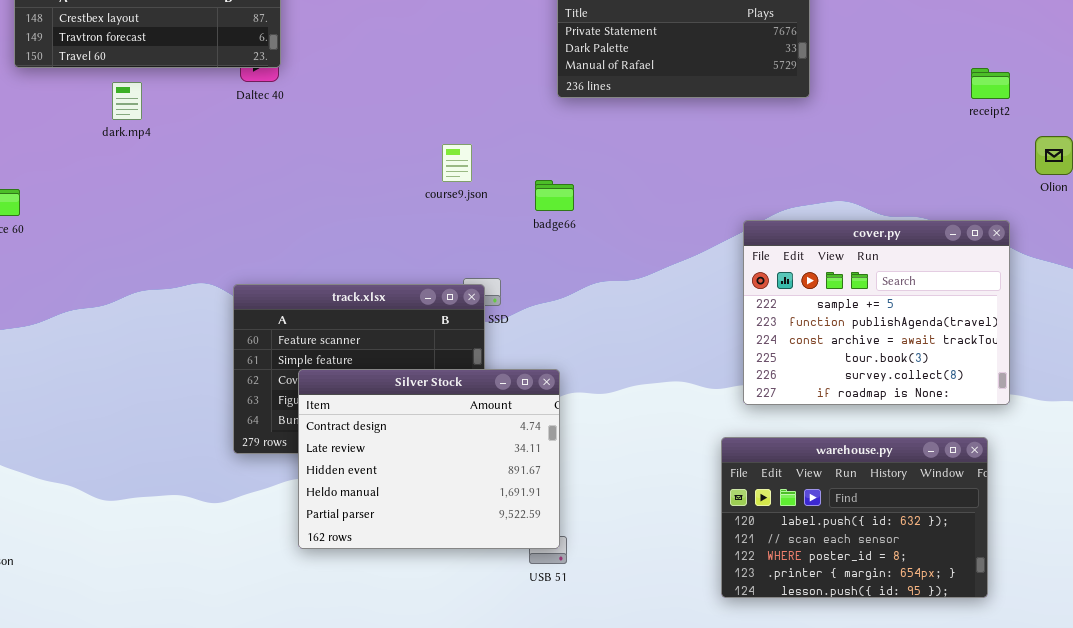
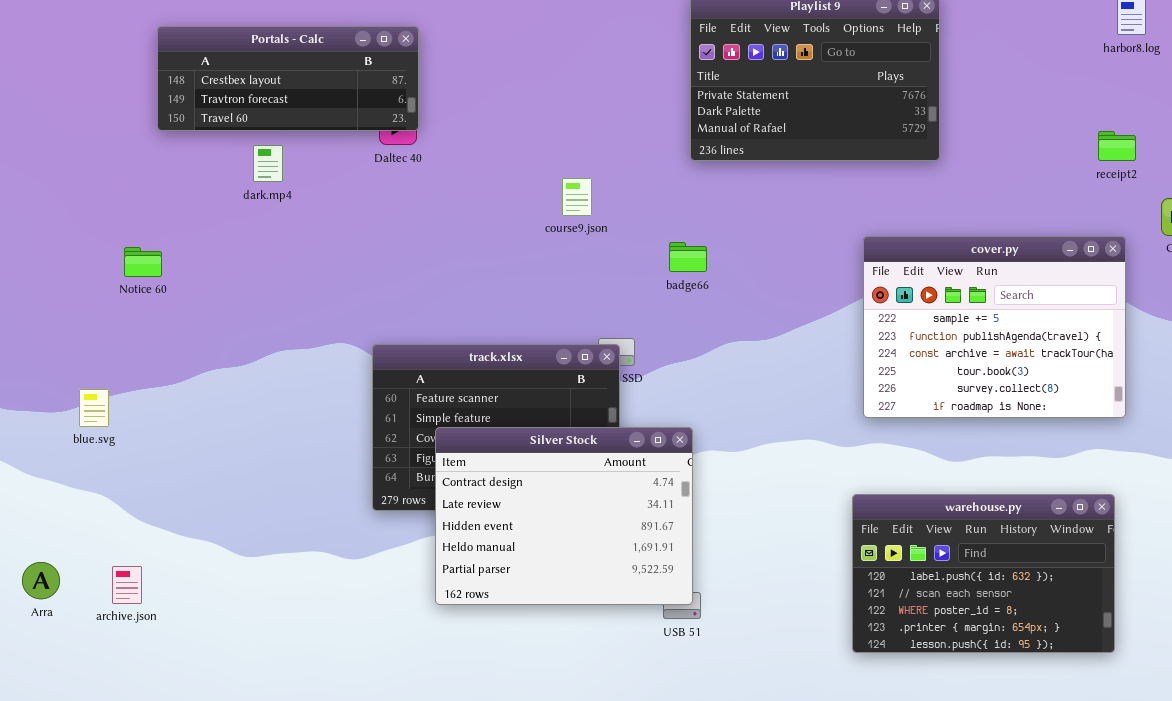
course9.json: [442,144,472,182] -> [562,178,592,216], moved
cover.py: [743,220,1010,405] -> [863,236,1126,418], moved

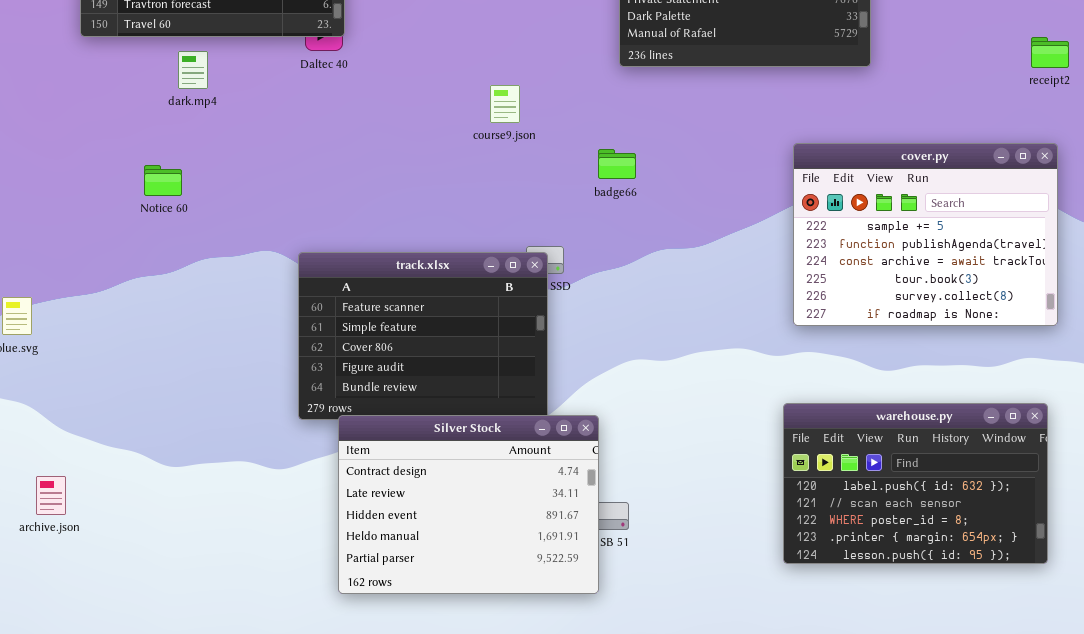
Notice 60: [124,247,162,277] -> [144,165,182,196], moved
Silver Stock: [435,427,693,605] -> [338,415,599,594], moved

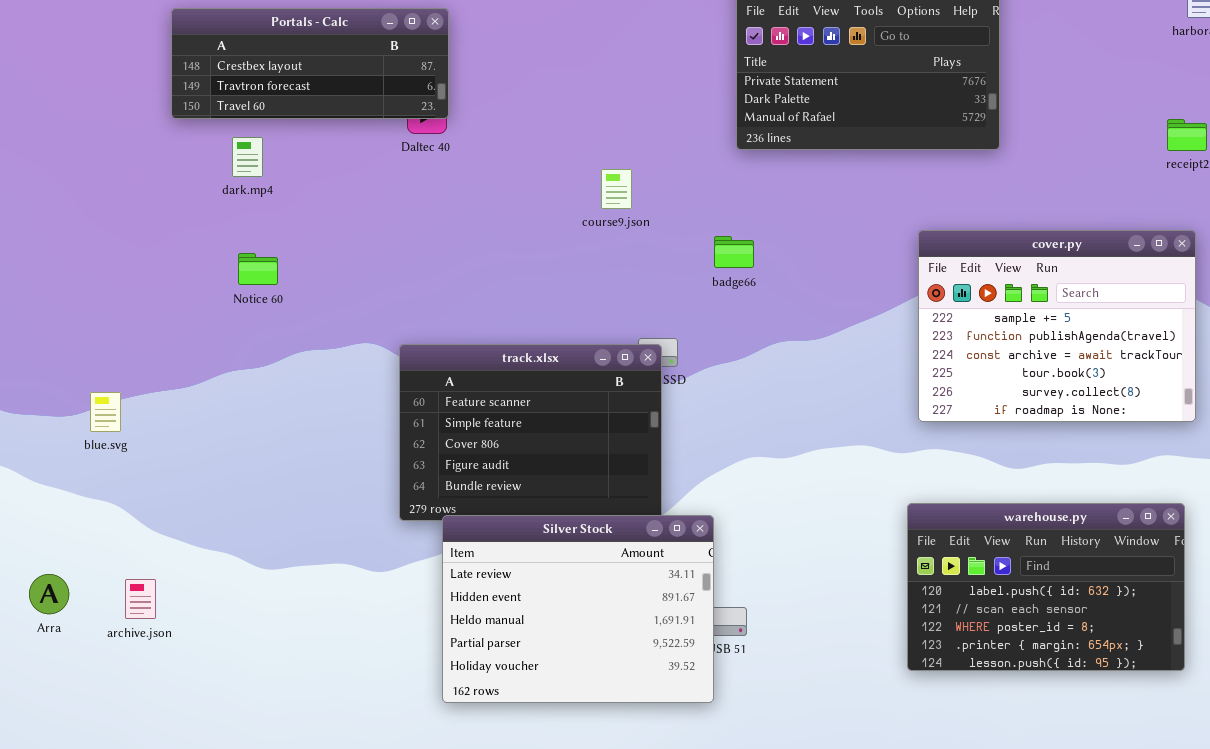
dark.mp4: [178,51,208,89] -> [232,137,263,177], moved
Silver Stock: [338,415,599,594] -> [442,515,714,703], scrolled down 1 row

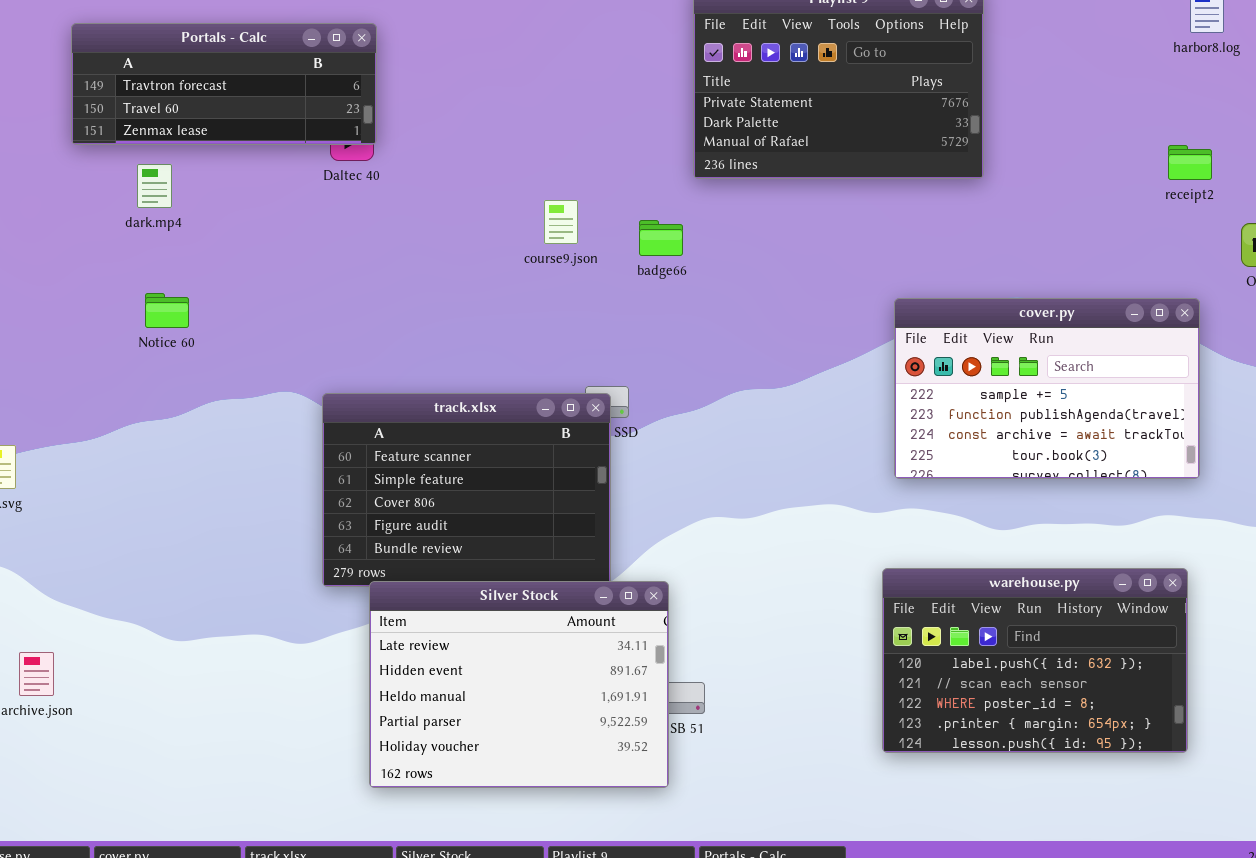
Portals - Calc: [171,8,449,119] -> [71,23,377,145], scrolled down 1 row
cover.py: [918,230,1196,422] -> [894,298,1200,479], resized
badge66: [714,236,754,268] -> [639,220,683,256], moved

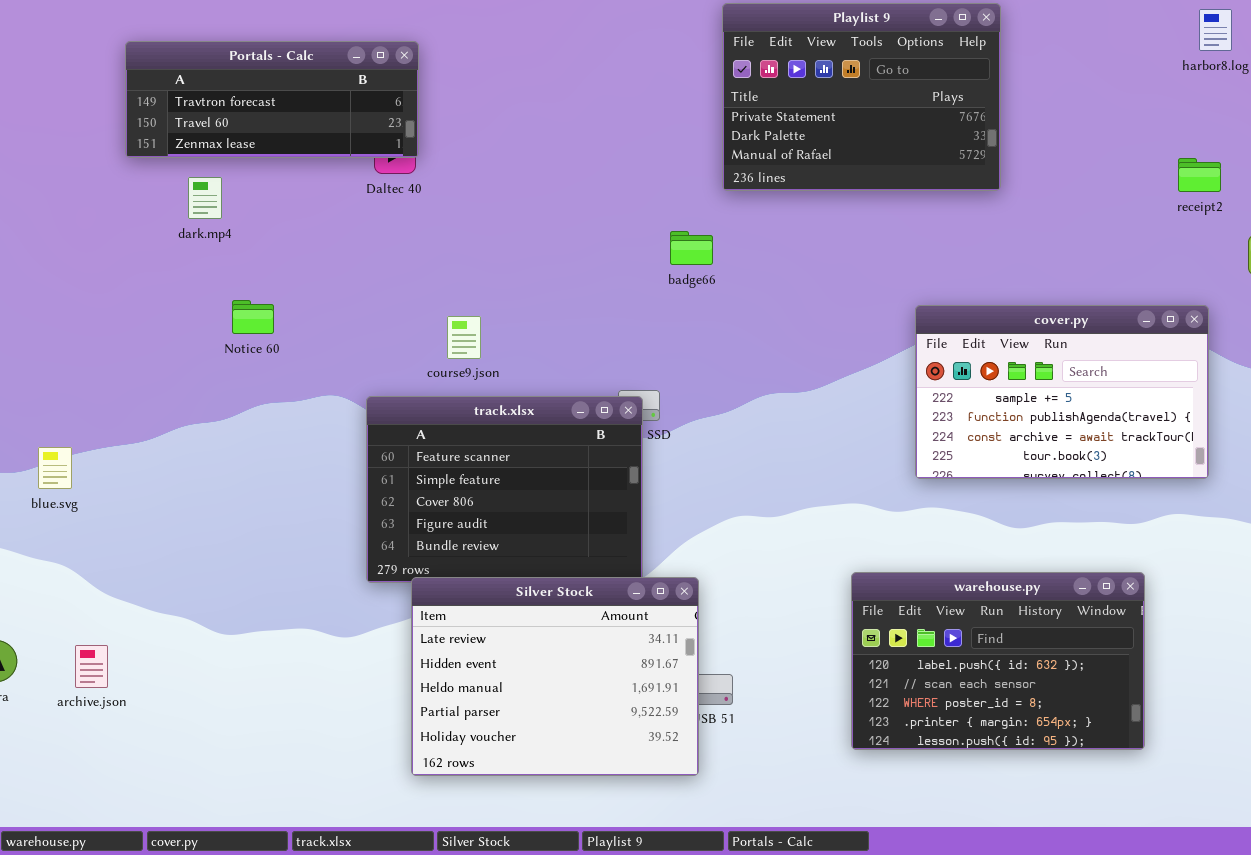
course9.json: [544,200,578,244] -> [447,316,481,359], moved
Notice 60: [145,293,189,328] -> [232,300,274,334], moved
warehouse.py: [882,568,1188,753] -> [851,572,1145,750], moved

